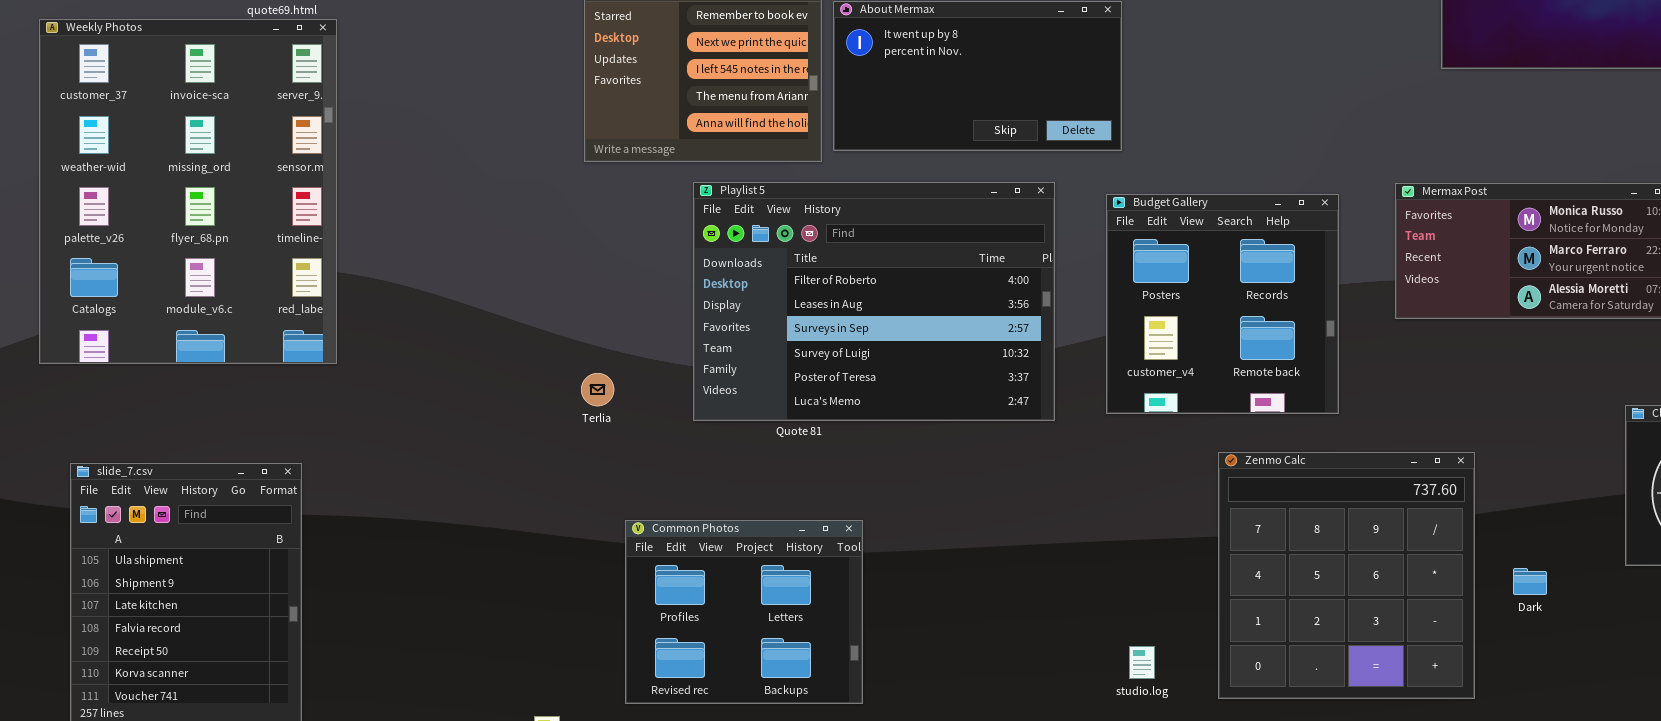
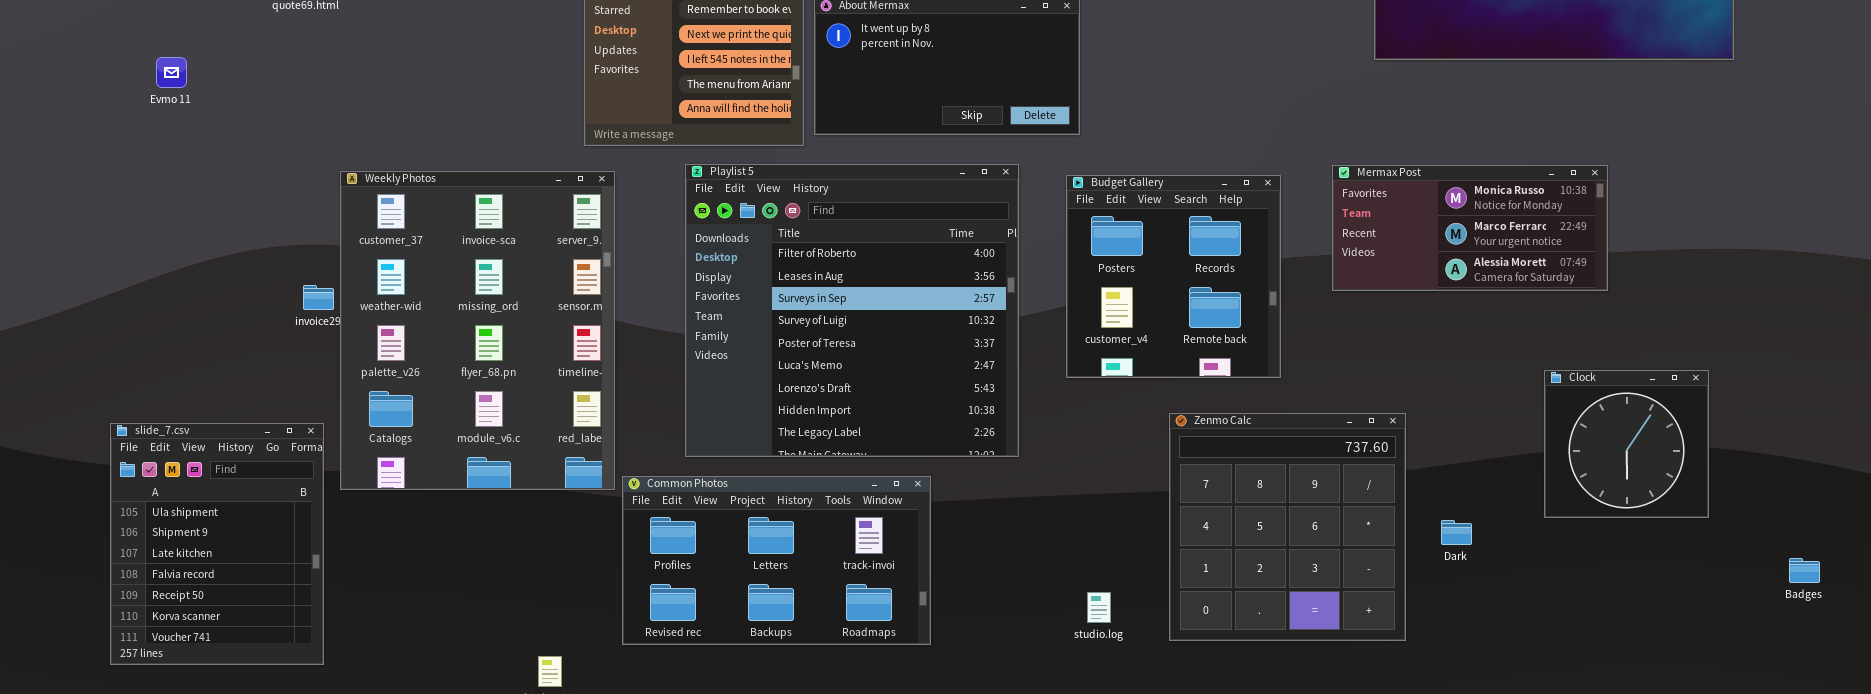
Weekly Photos: [39,19,337,364] -> [340,171,615,490], moved
Playlist 5: [693,182,1055,421] -> [685,164,1019,457], resized
Common Photos: [625,520,863,704] -> [622,476,931,645], resized

